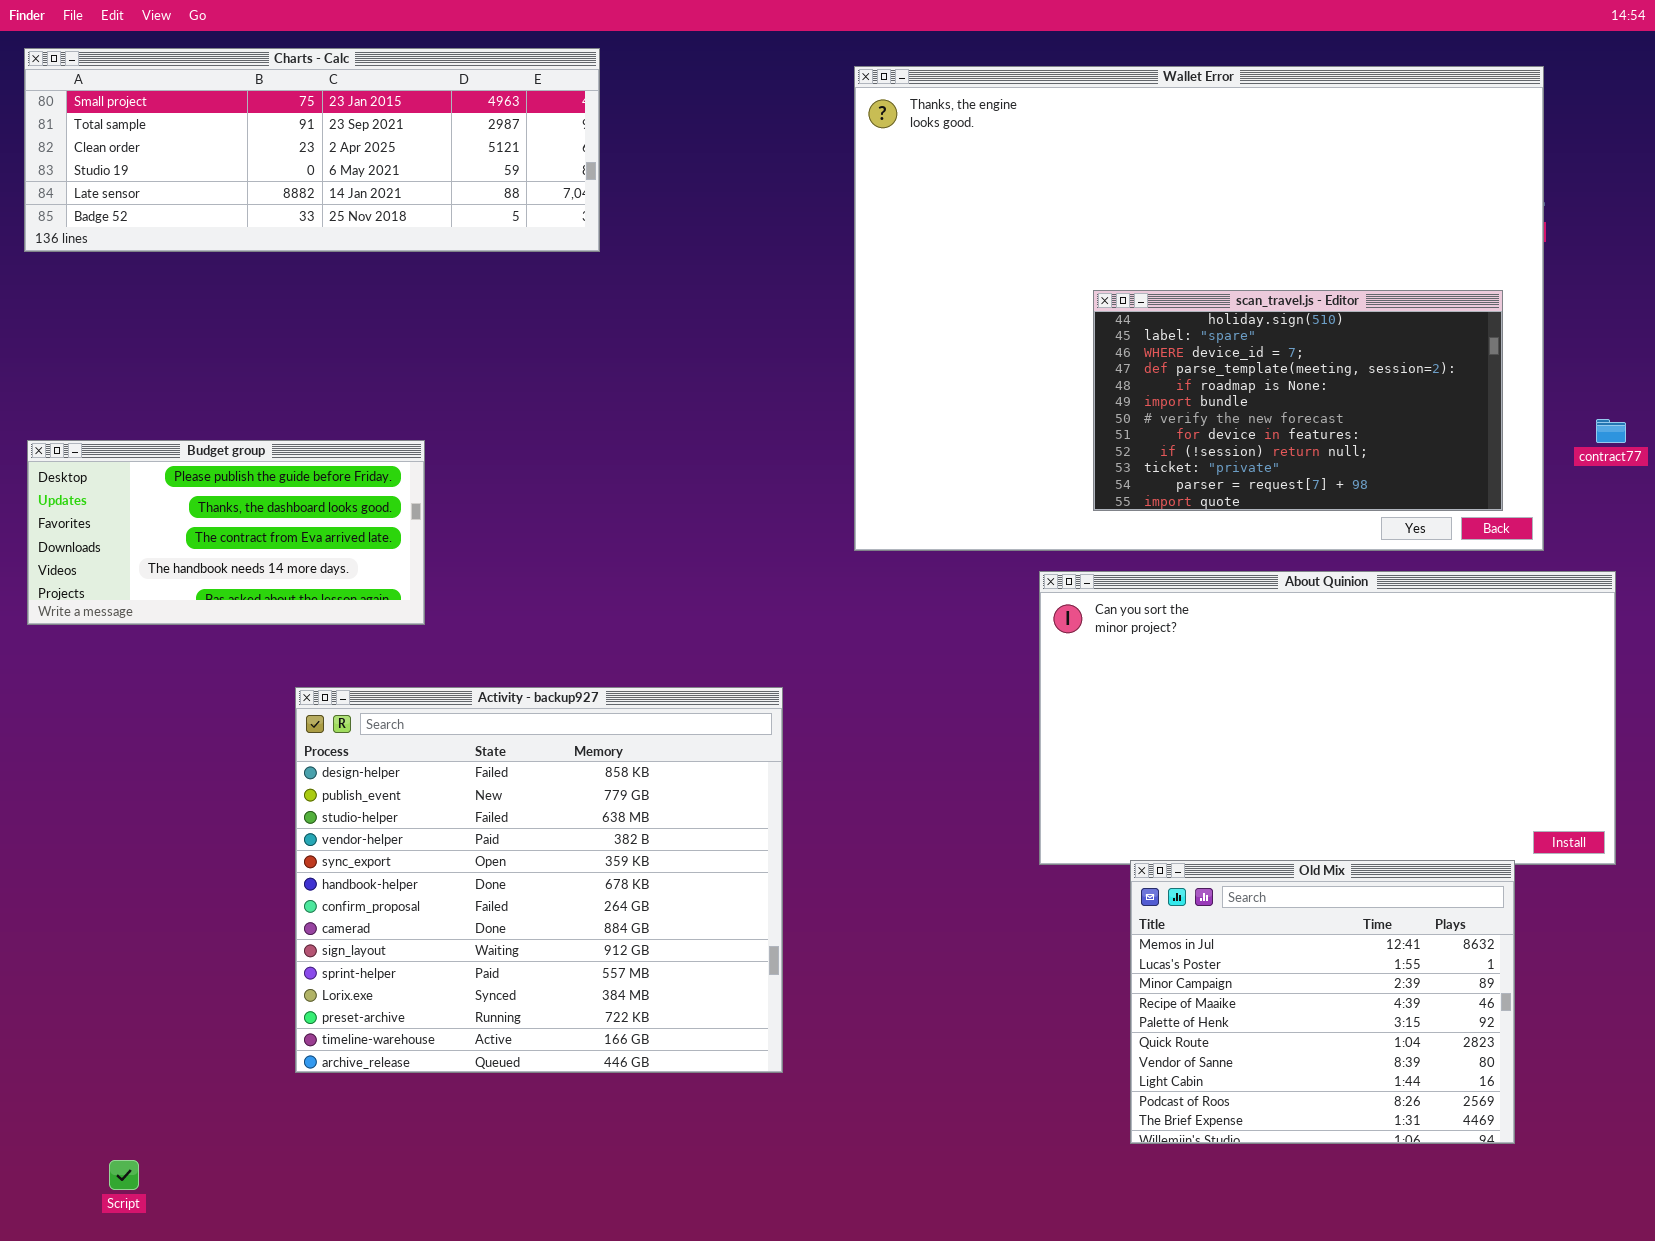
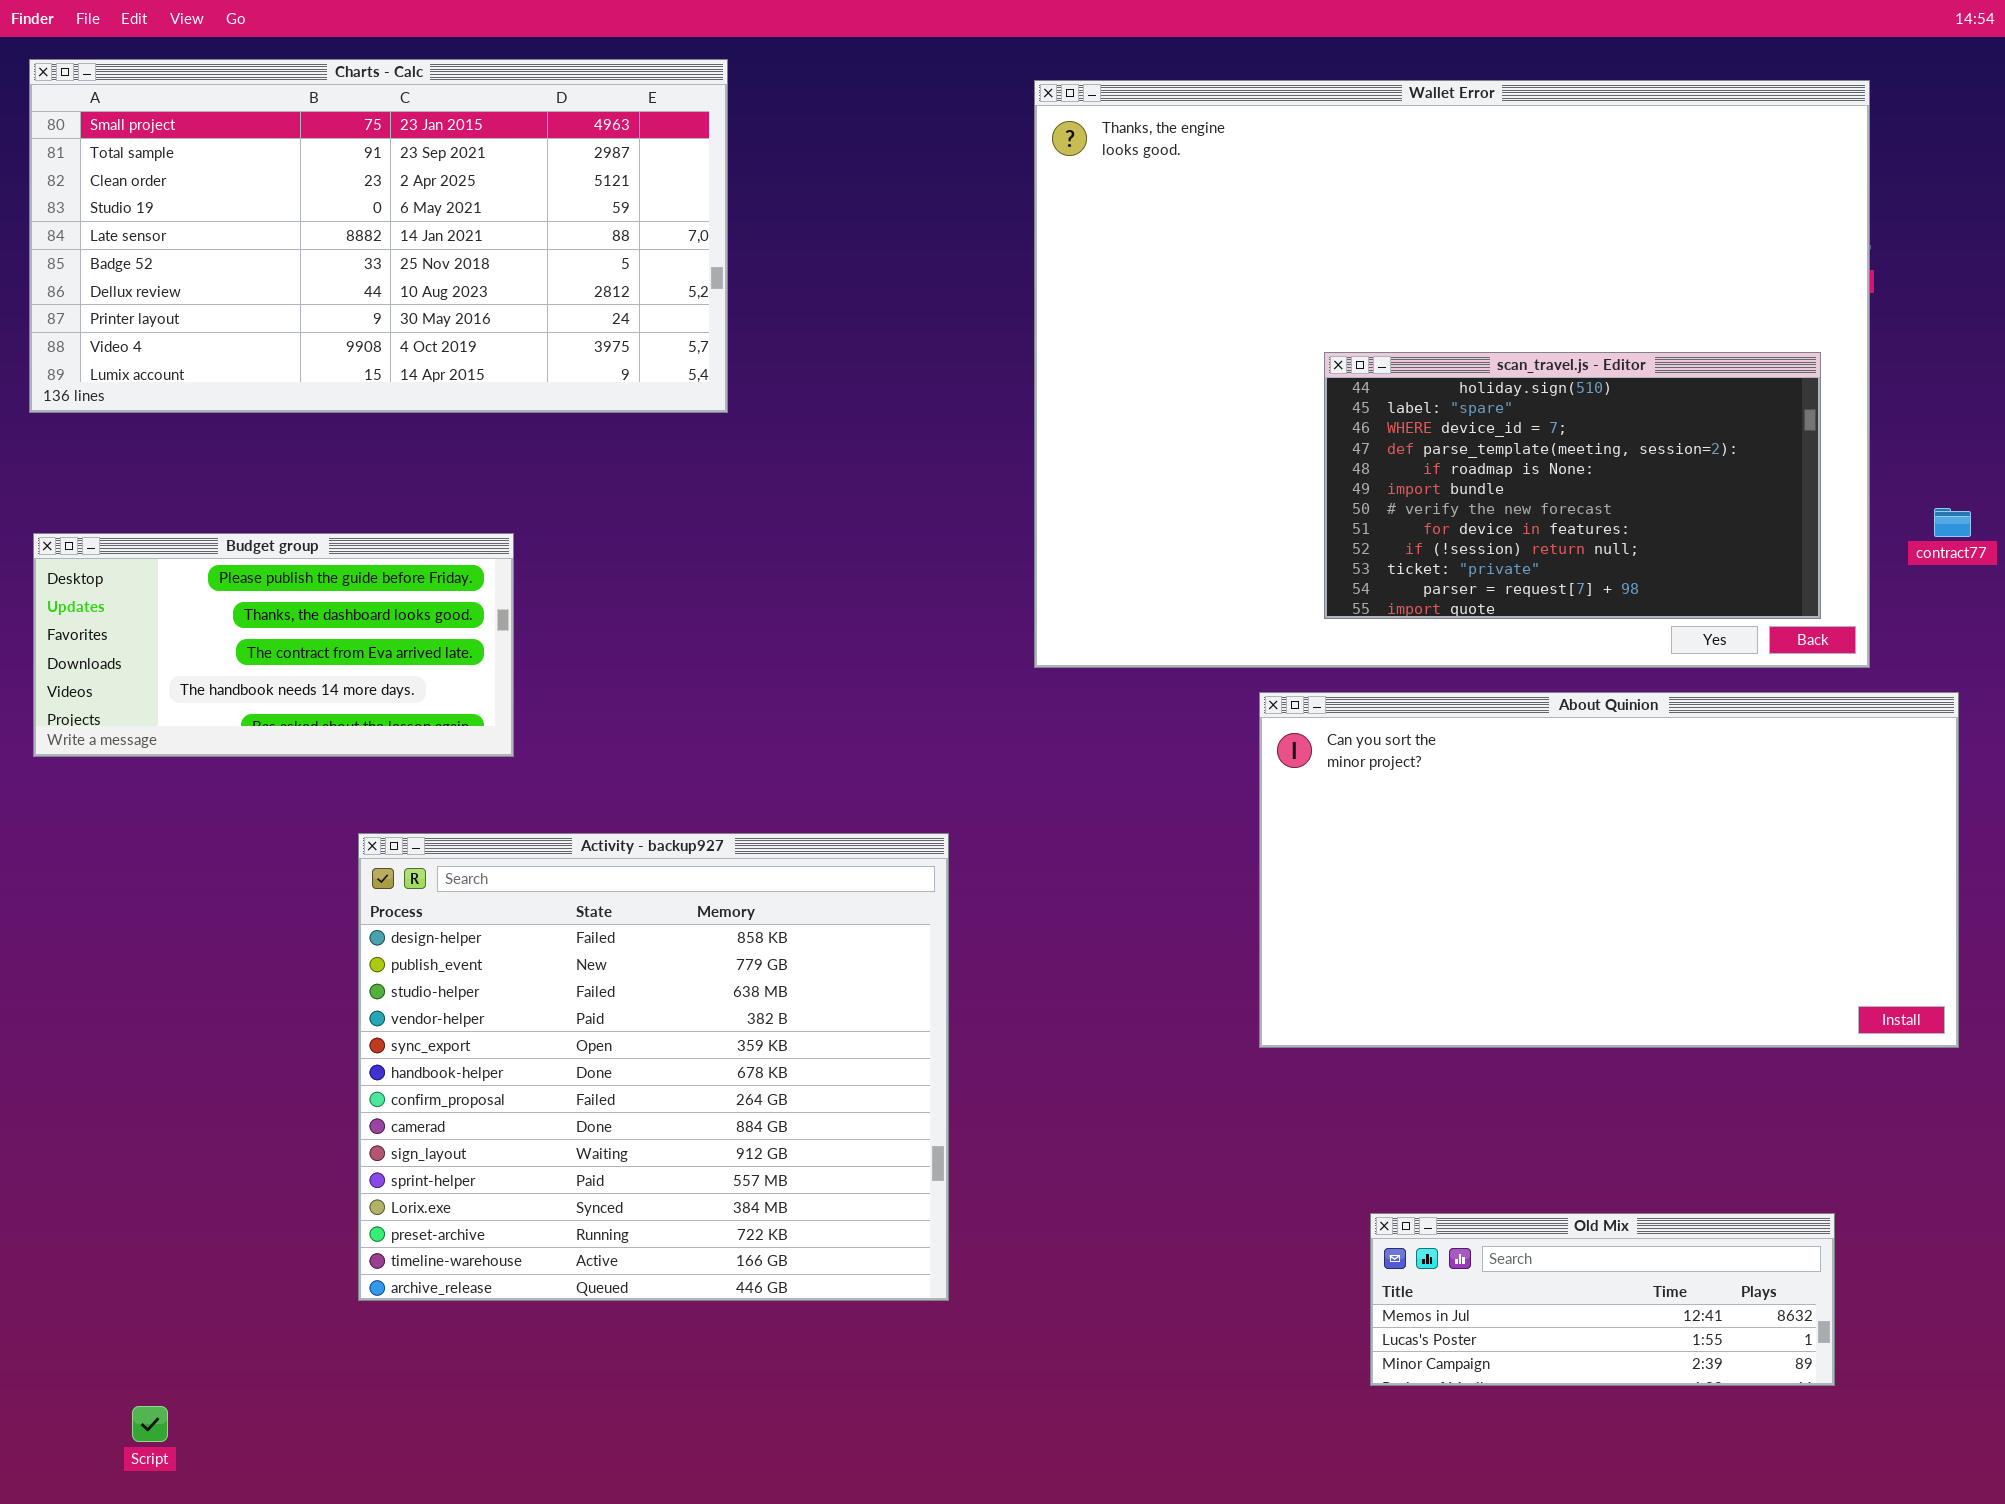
Charts - Calc: [24,48,600,252] -> [29,59,728,413], resized
Old Mix: [1130,860,1515,1144] -> [1370,1213,1835,1386], resized

